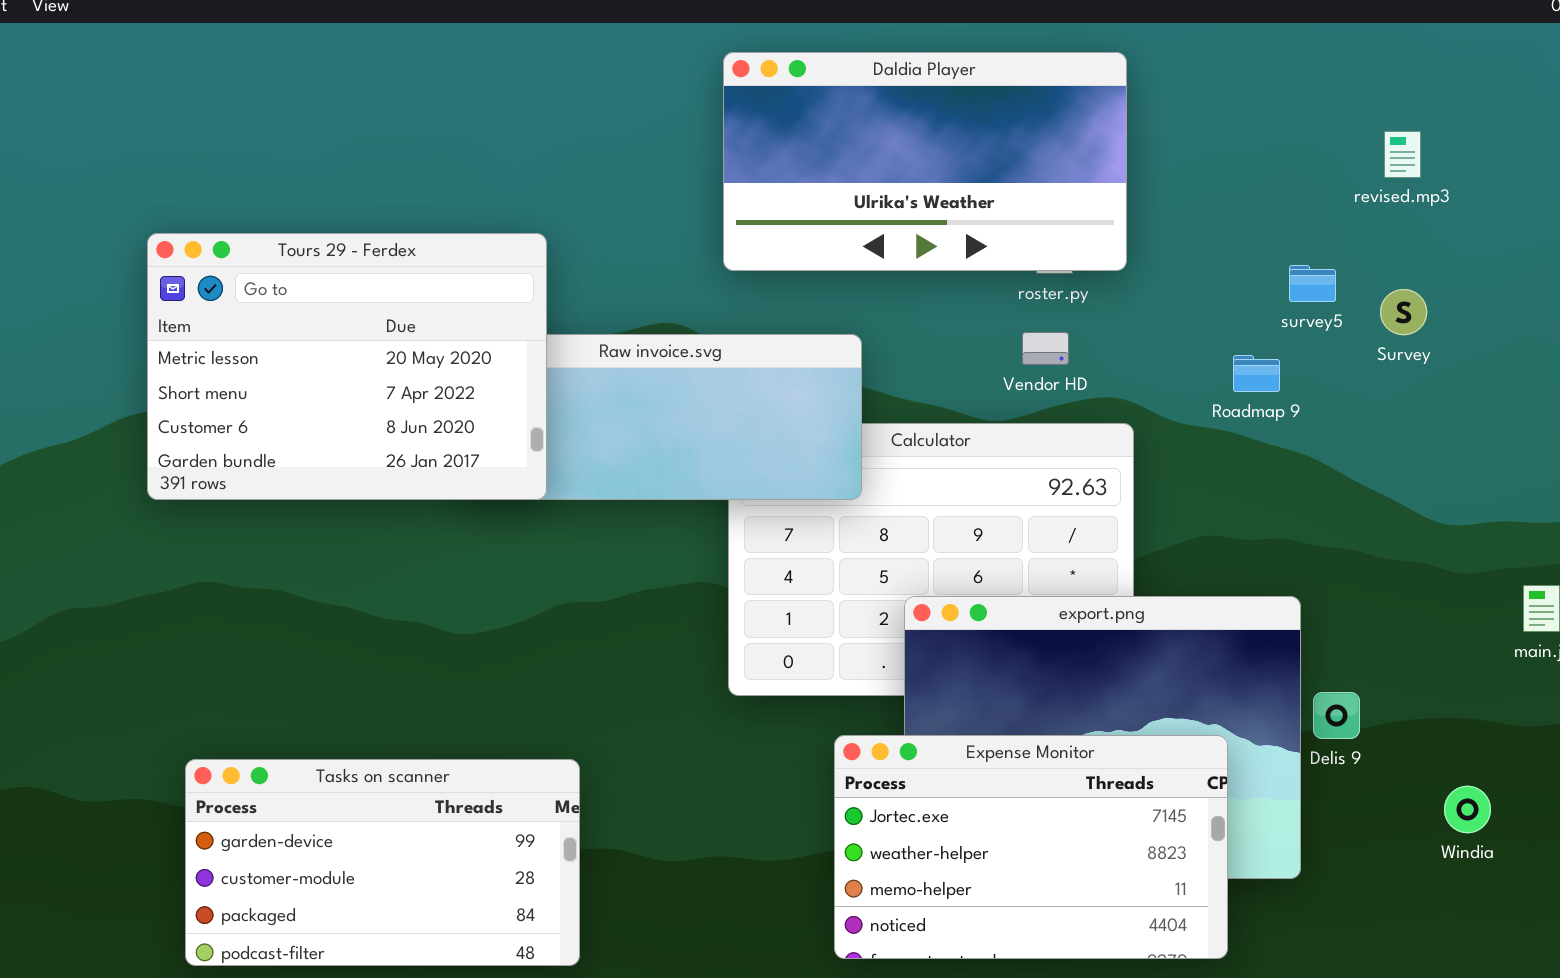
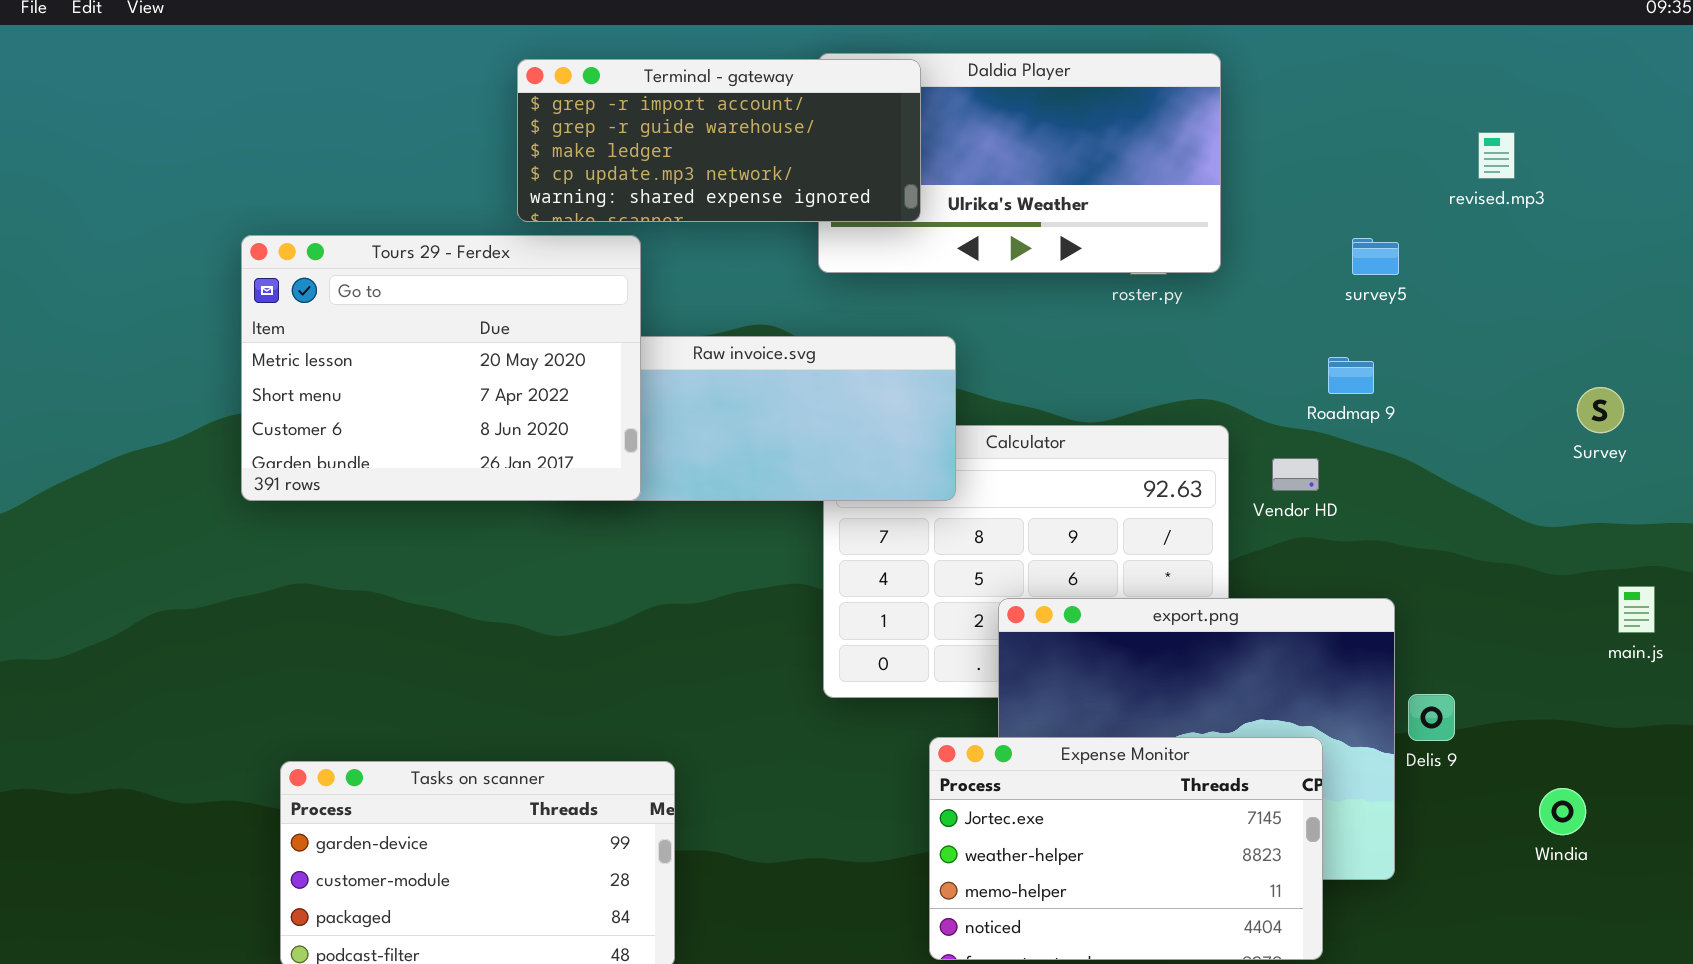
Terminal - gateway: none -> [517,59,921,222], opened
survey5: [1289,265,1336,302] -> [1352,238,1399,275], moved
Survey: [1380,289,1427,335] -> [1577,387,1624,433], moved
Vendor HD: [1022,332,1069,365] -> [1272,458,1319,491], moved

